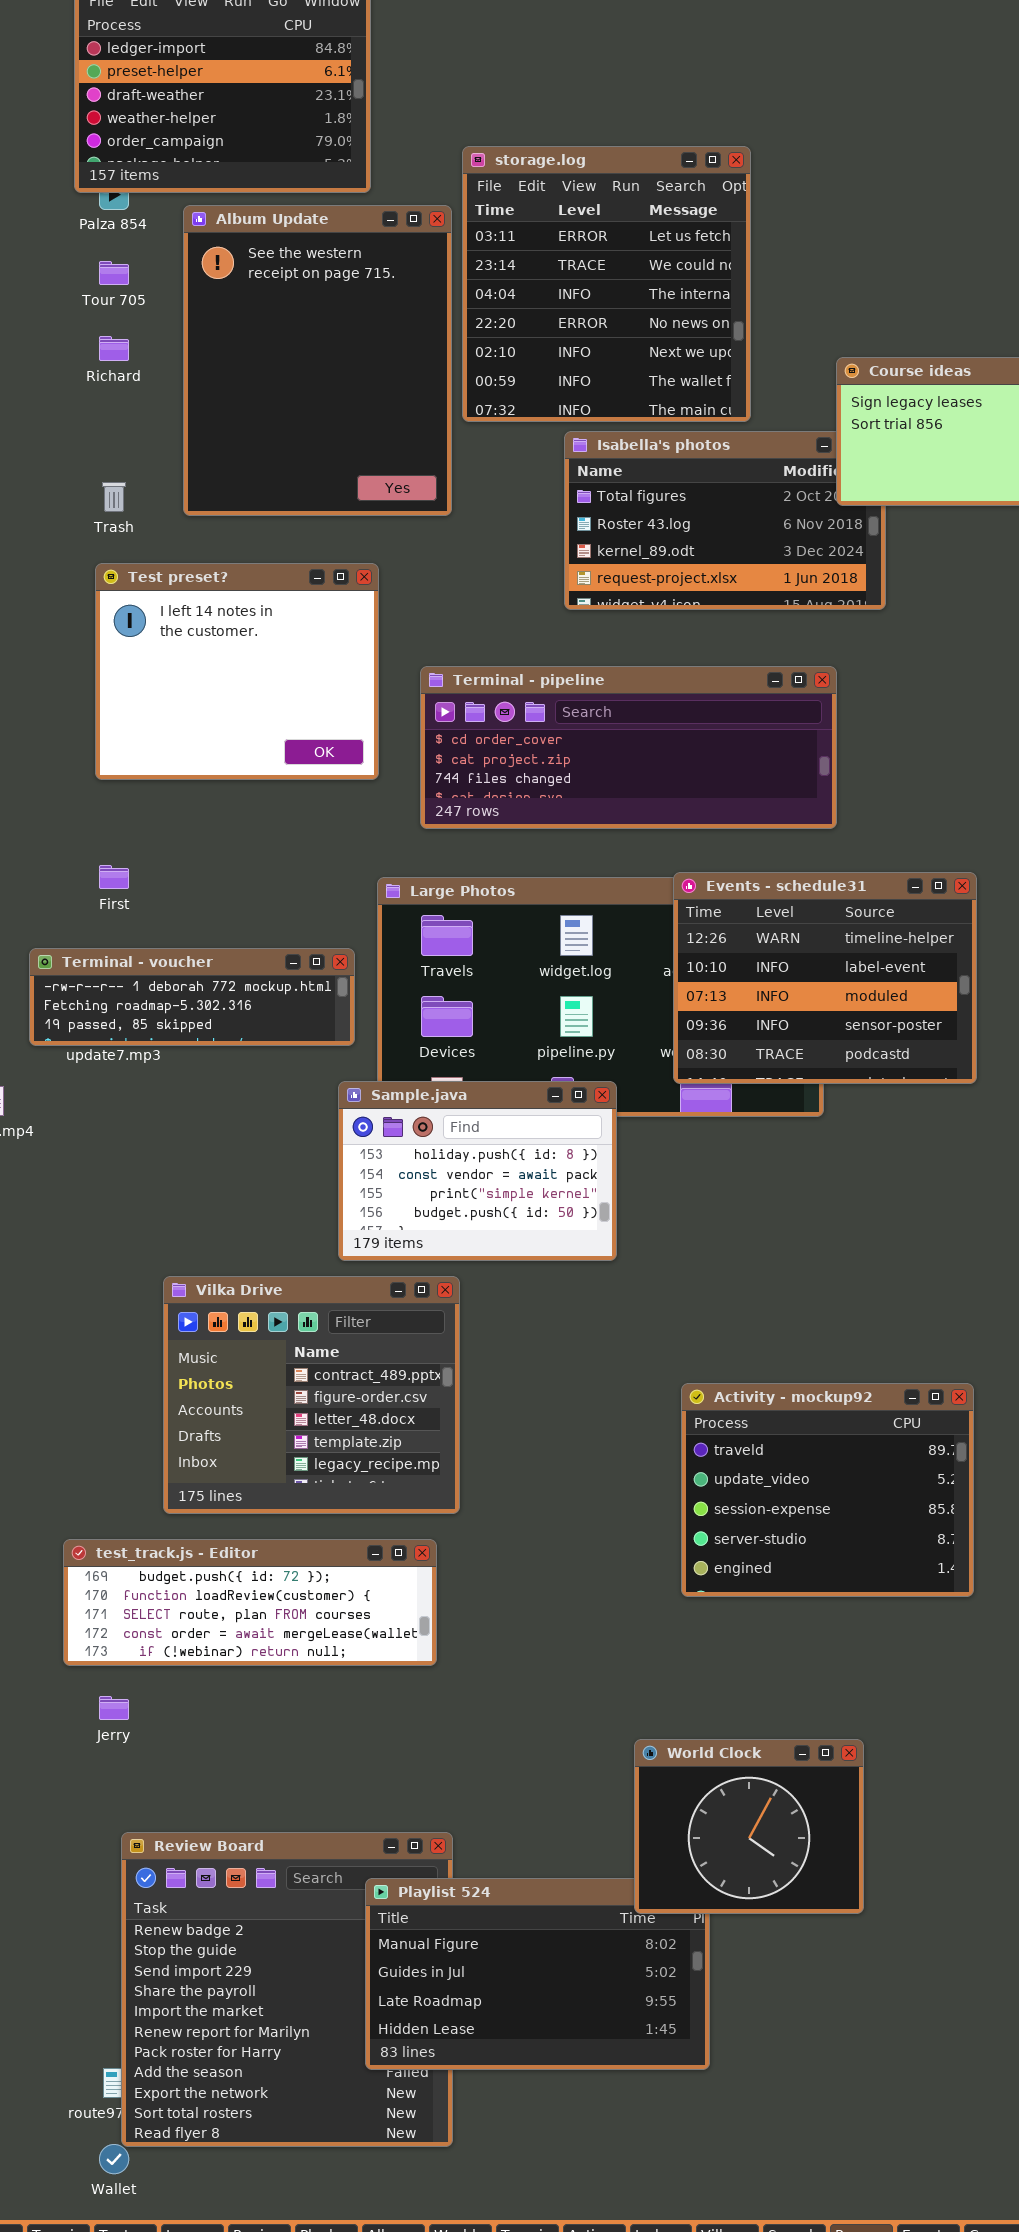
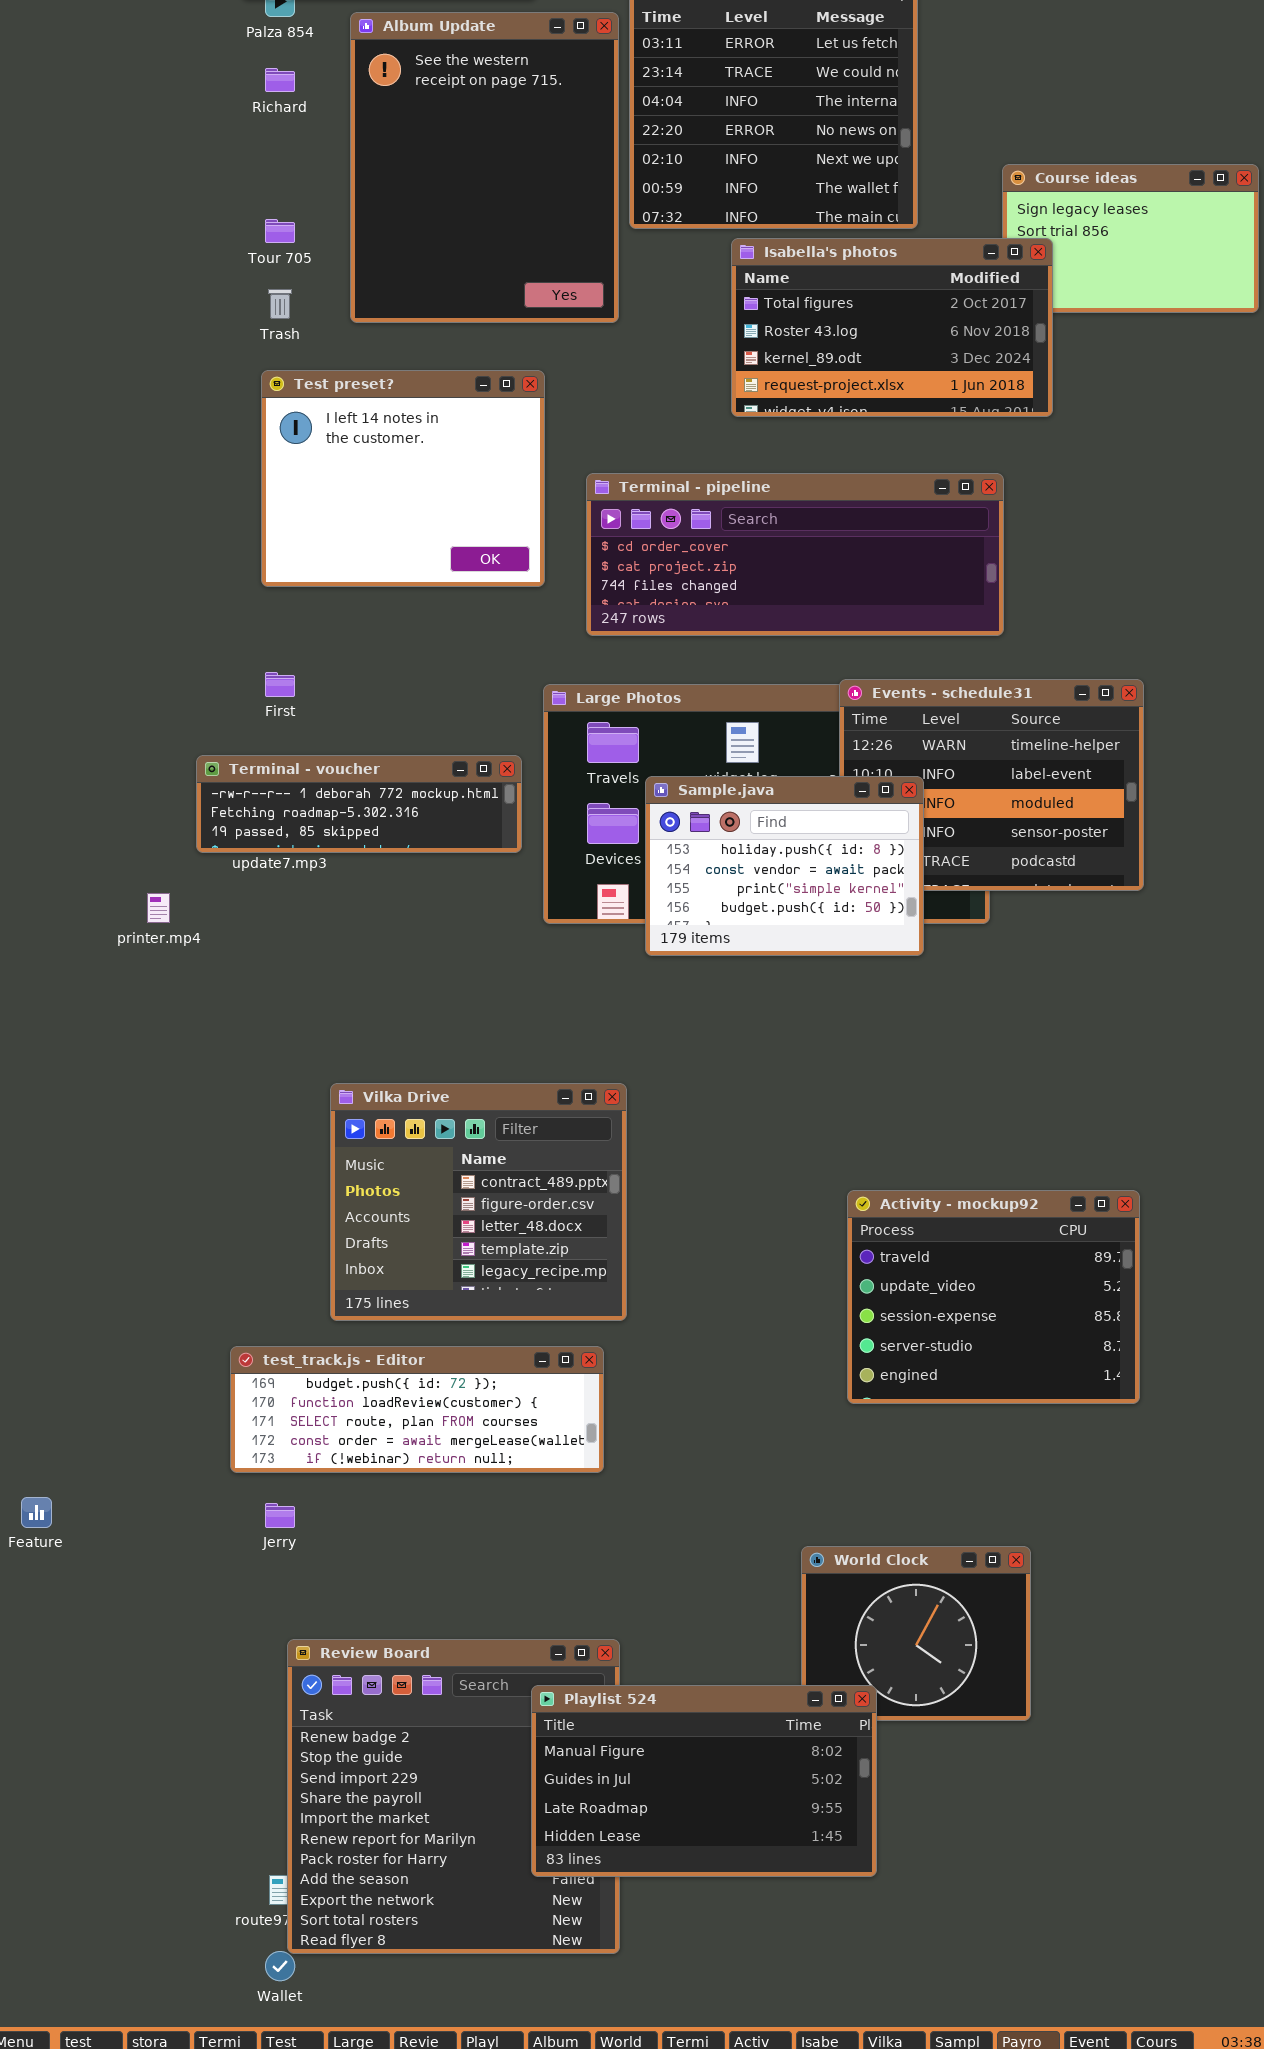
Tour 705: [99,261,129,285] -> [265,219,295,243], moved
Richard: [99,336,129,361] -> [265,68,295,92], moved
Isabella's photos: [564,431,886,610] -> [731,238,1053,417], raised
Sample.java: [338,1081,617,1261] -> [645,776,924,956], moved
Playlist 524: [365,1878,710,2070] -> [531,1685,877,1877], raised

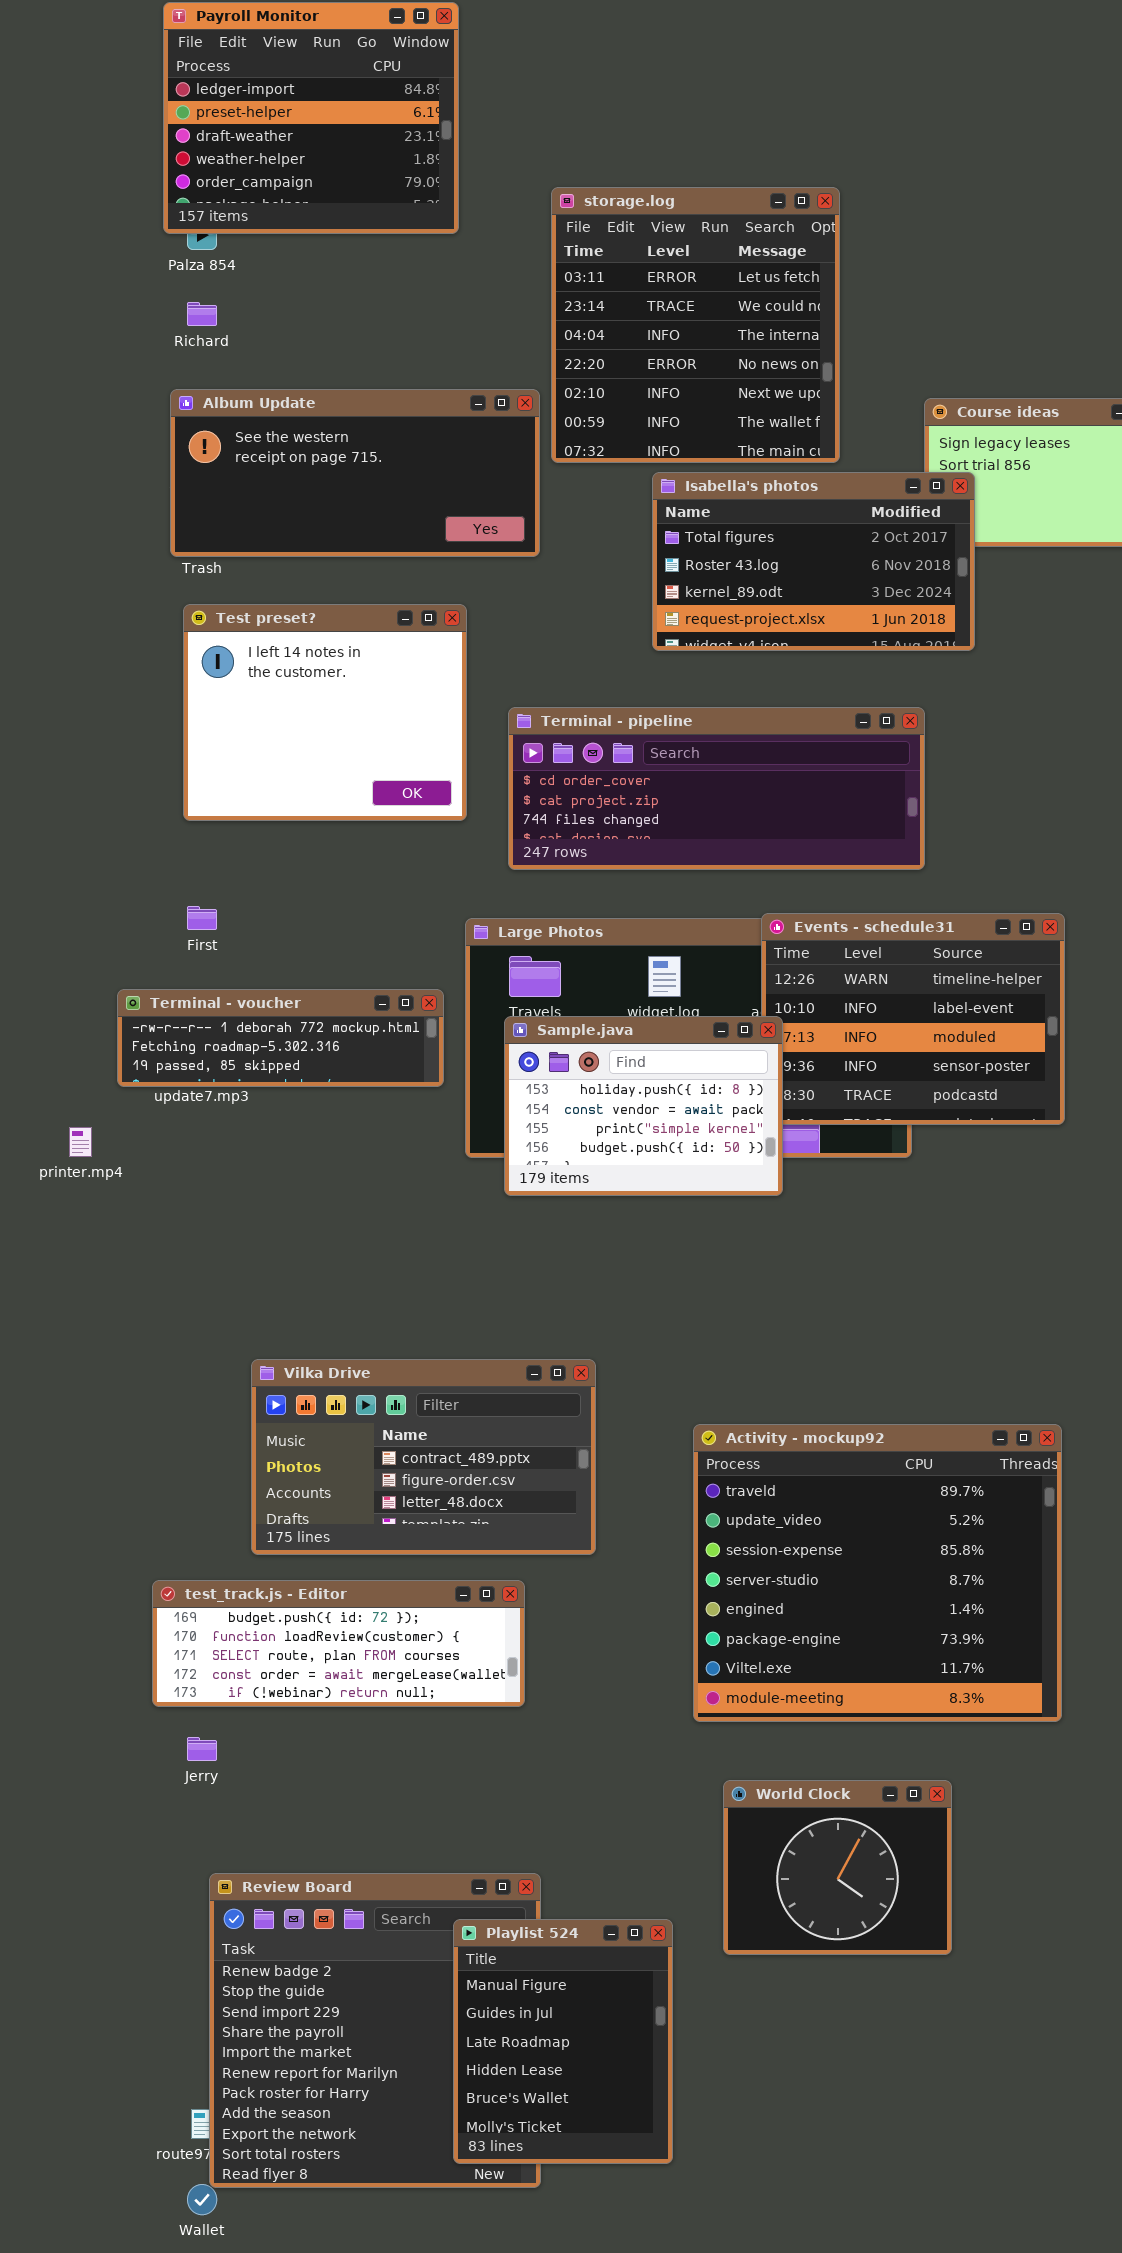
Album Update: [350,12,619,323] -> [170,389,540,557], resized
Sample.java: [645,776,924,956] -> [504,1016,783,1196], moved
Vilka Drive: [330,1083,627,1321] -> [251,1359,596,1555], resized
Activity - mockup92: [847,1190,1140,1404] -> [693,1424,1062,1722], resized
Playlist 524: [531,1685,877,1877] -> [453,1919,673,2164], resized

